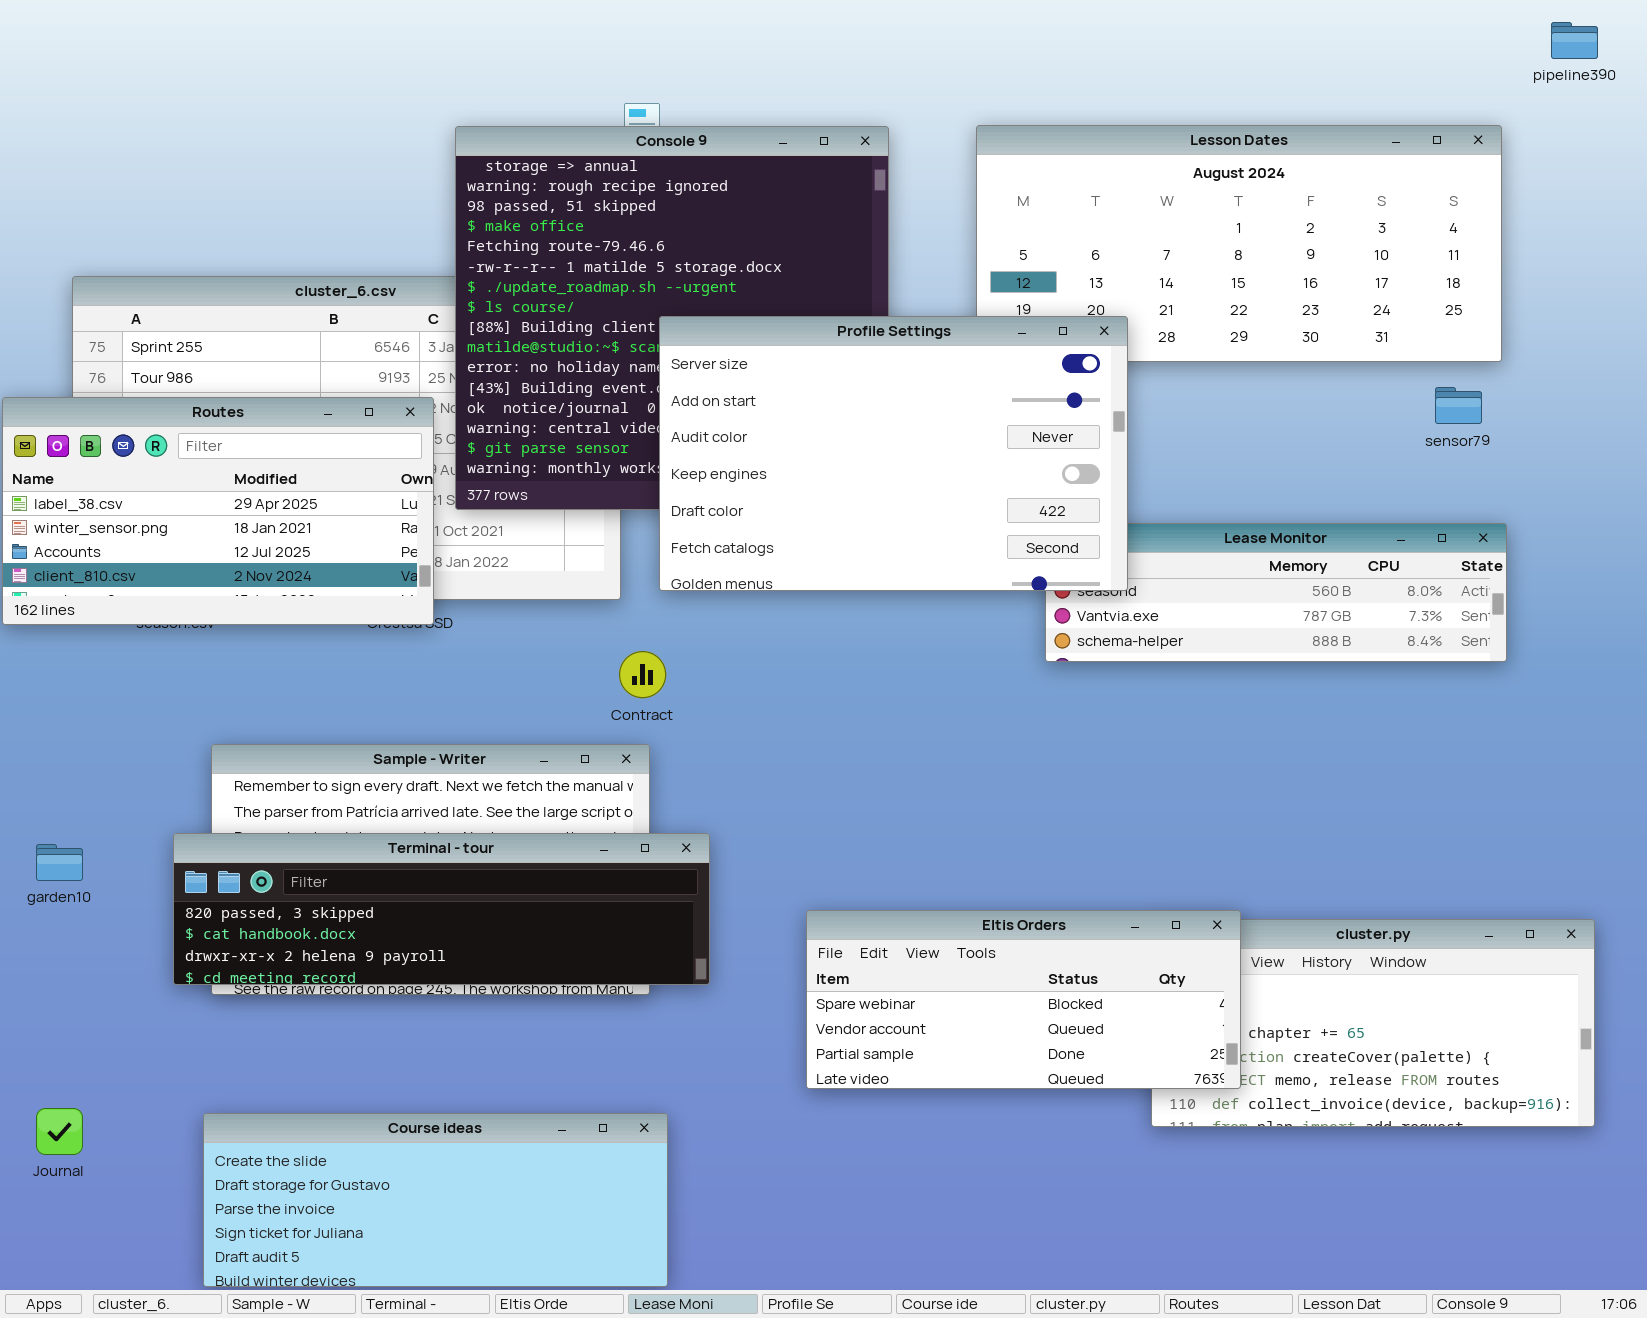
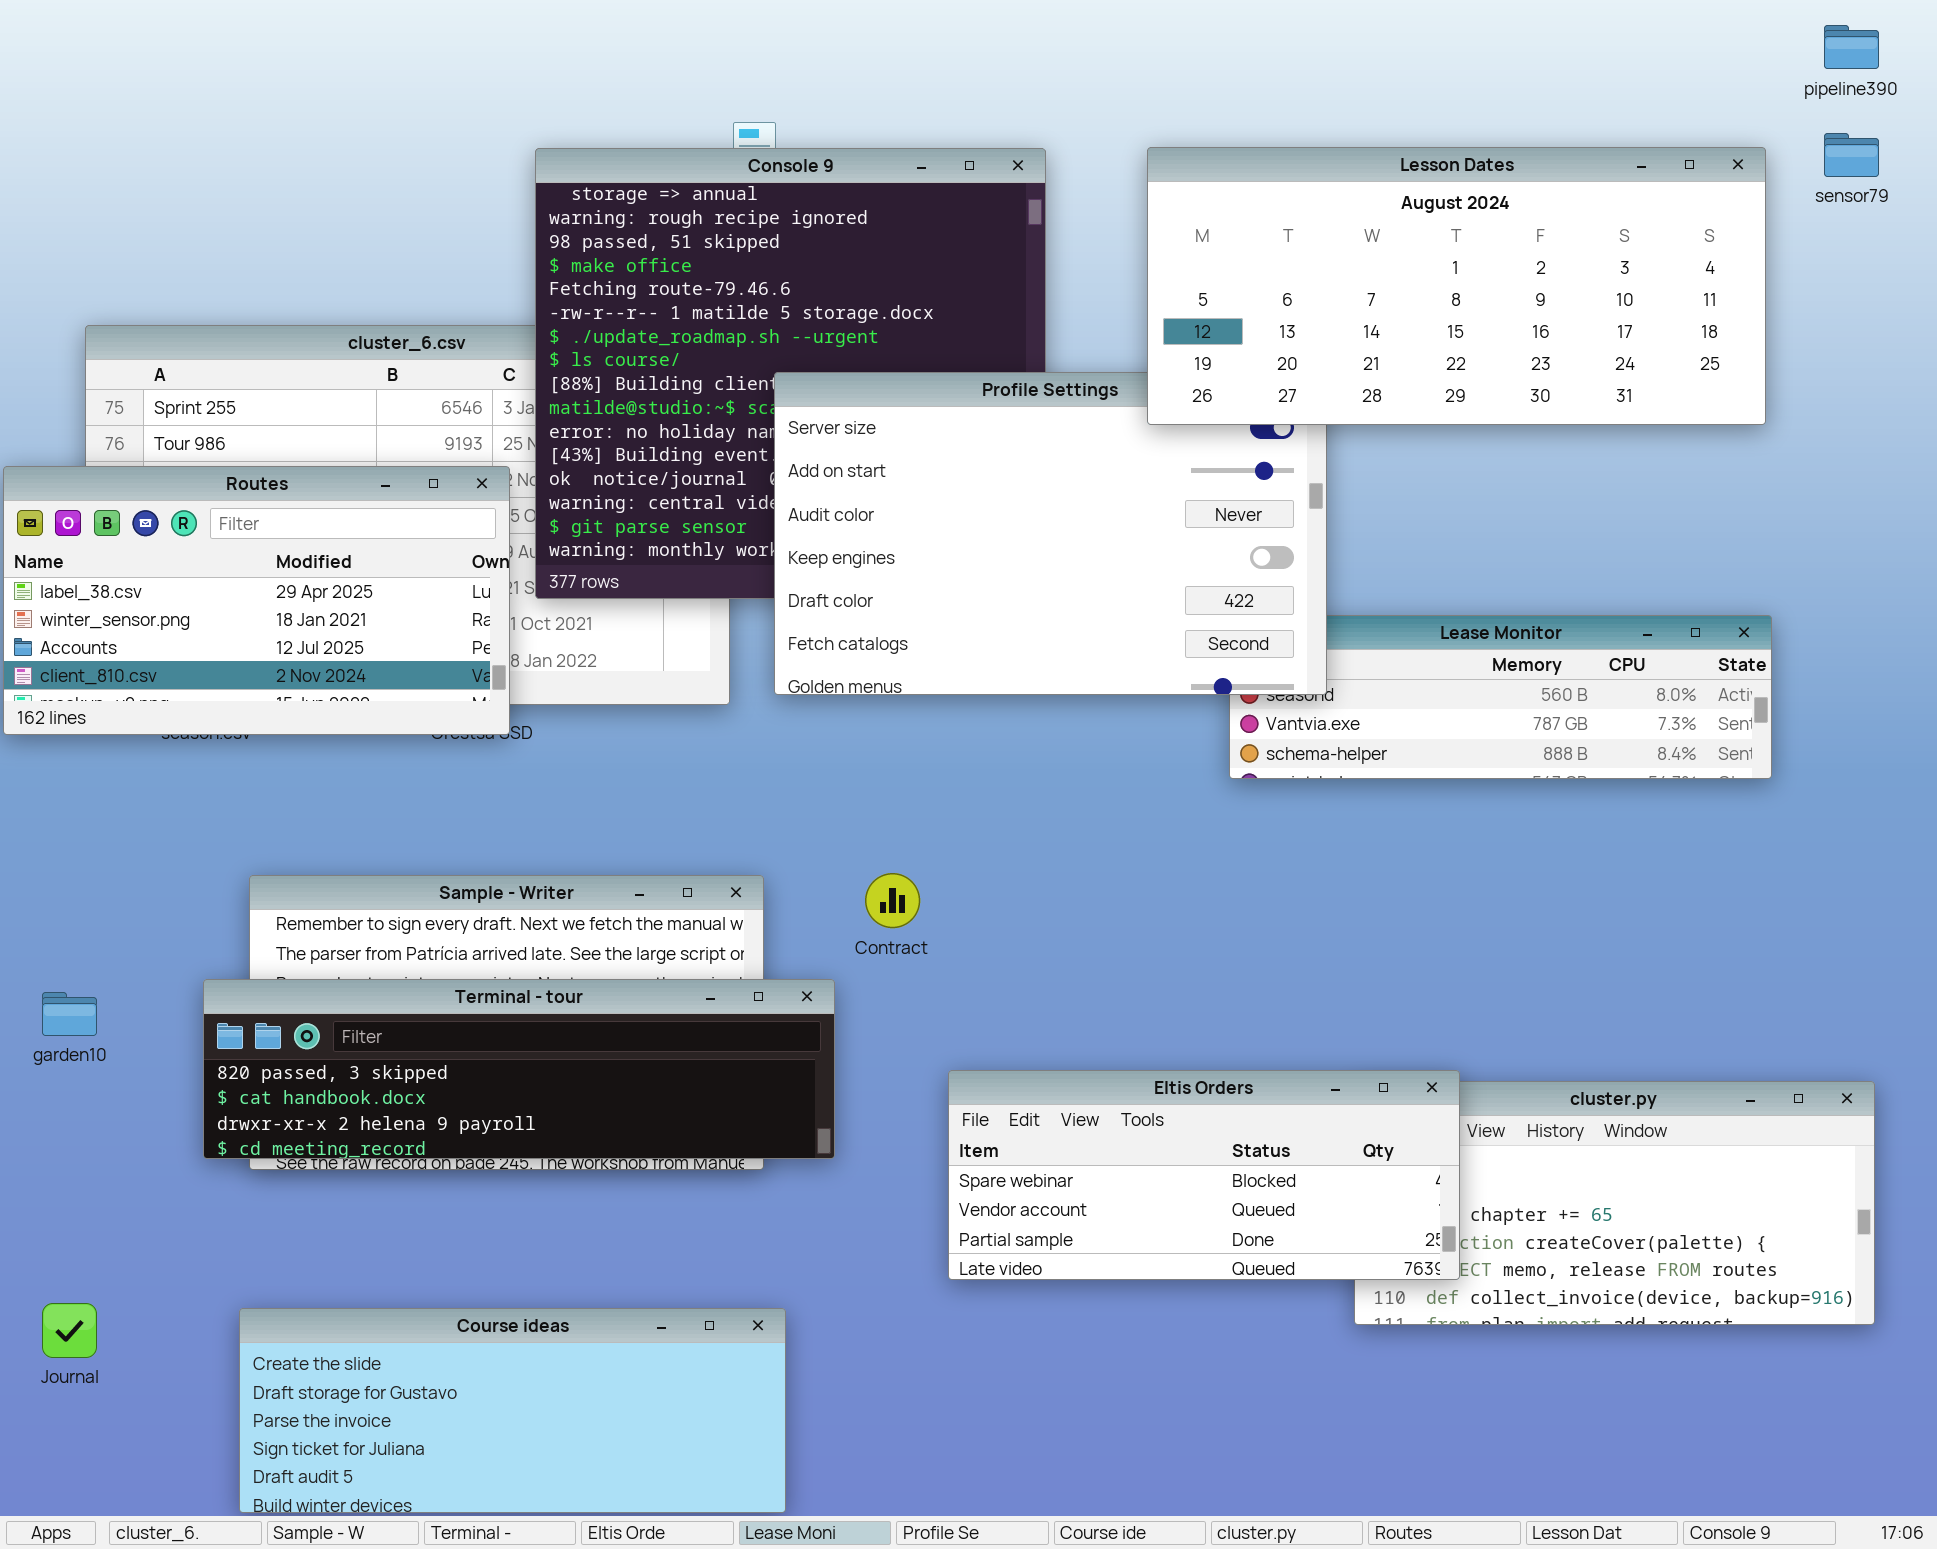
Lesson Dates: [976,125,1502,362] -> [1147,147,1766,425], raised
sensor79: [1435,387,1482,424] -> [1824,133,1879,177], moved
Contract: [619,651,666,698] -> [865,873,920,928], moved

